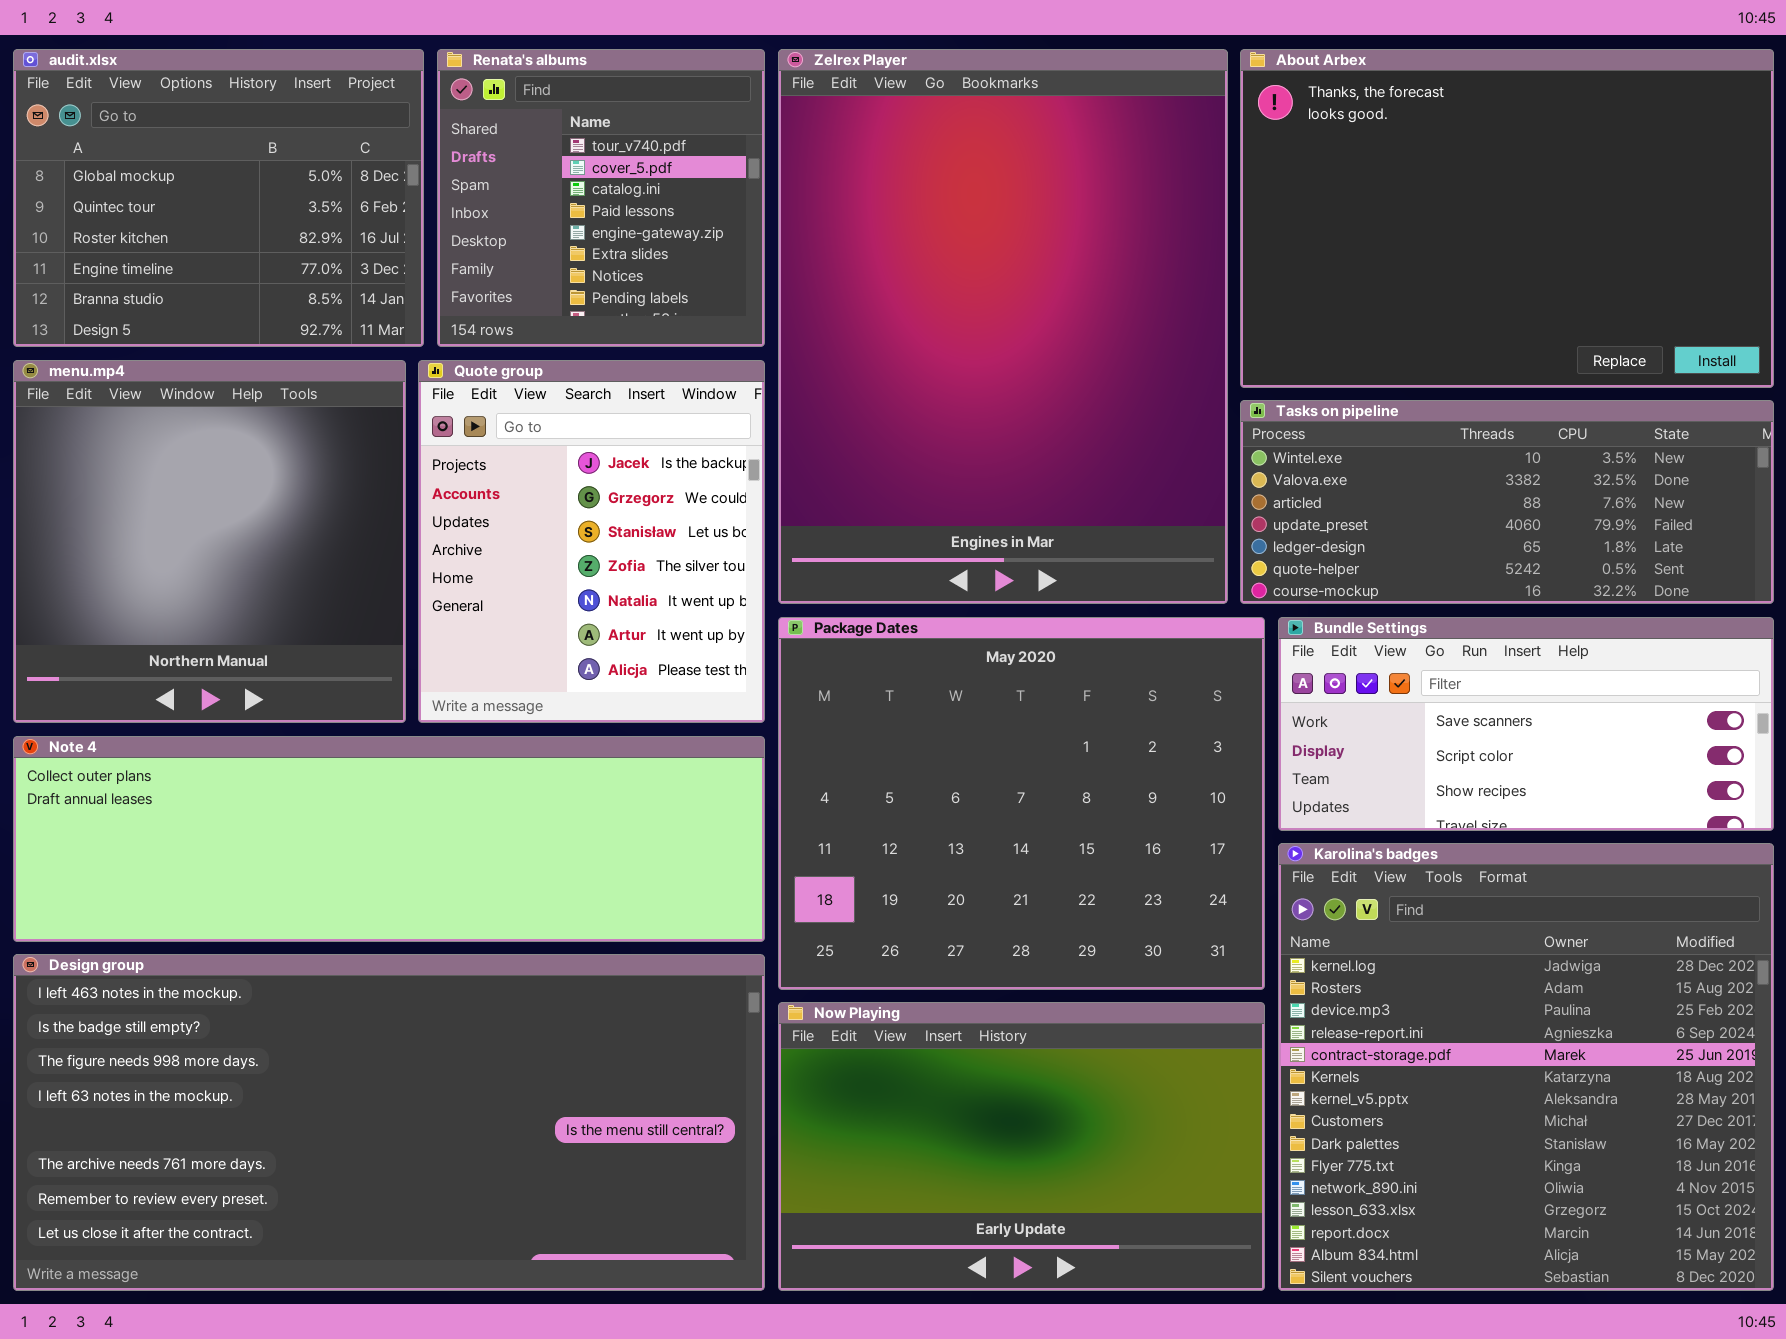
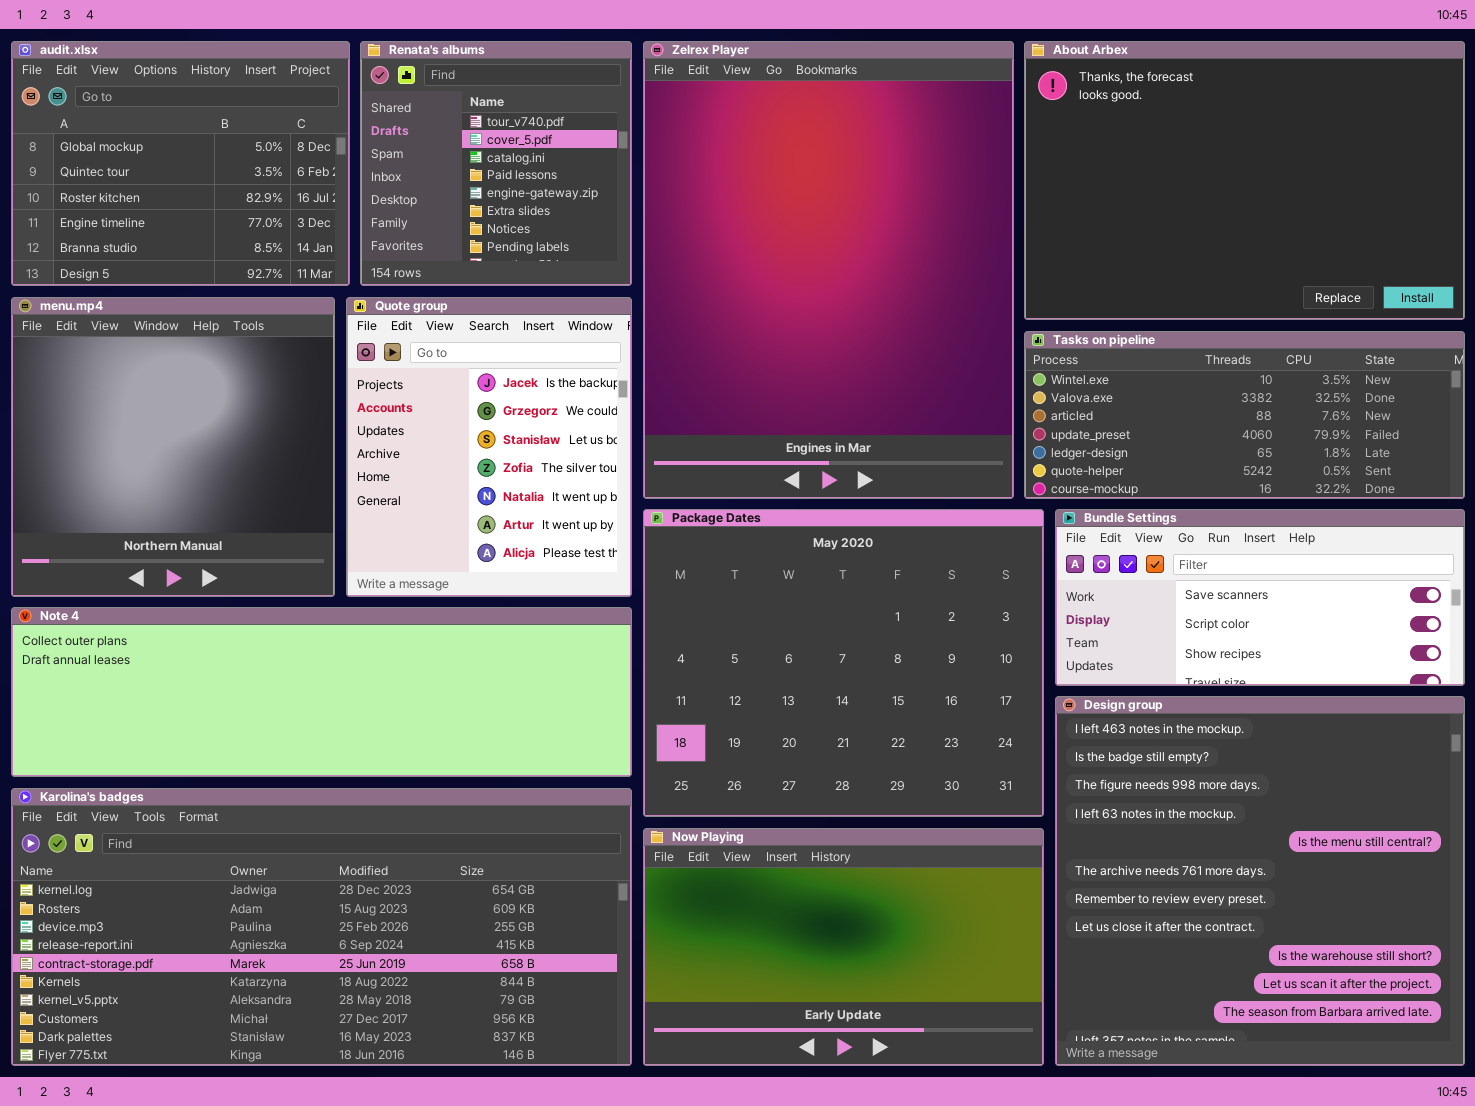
Karolina's badges: [1278,843,1774,1291] -> [11,788,632,1066], moved, resized
Design group: [13,954,765,1291] -> [1055,696,1465,1066], moved, resized

